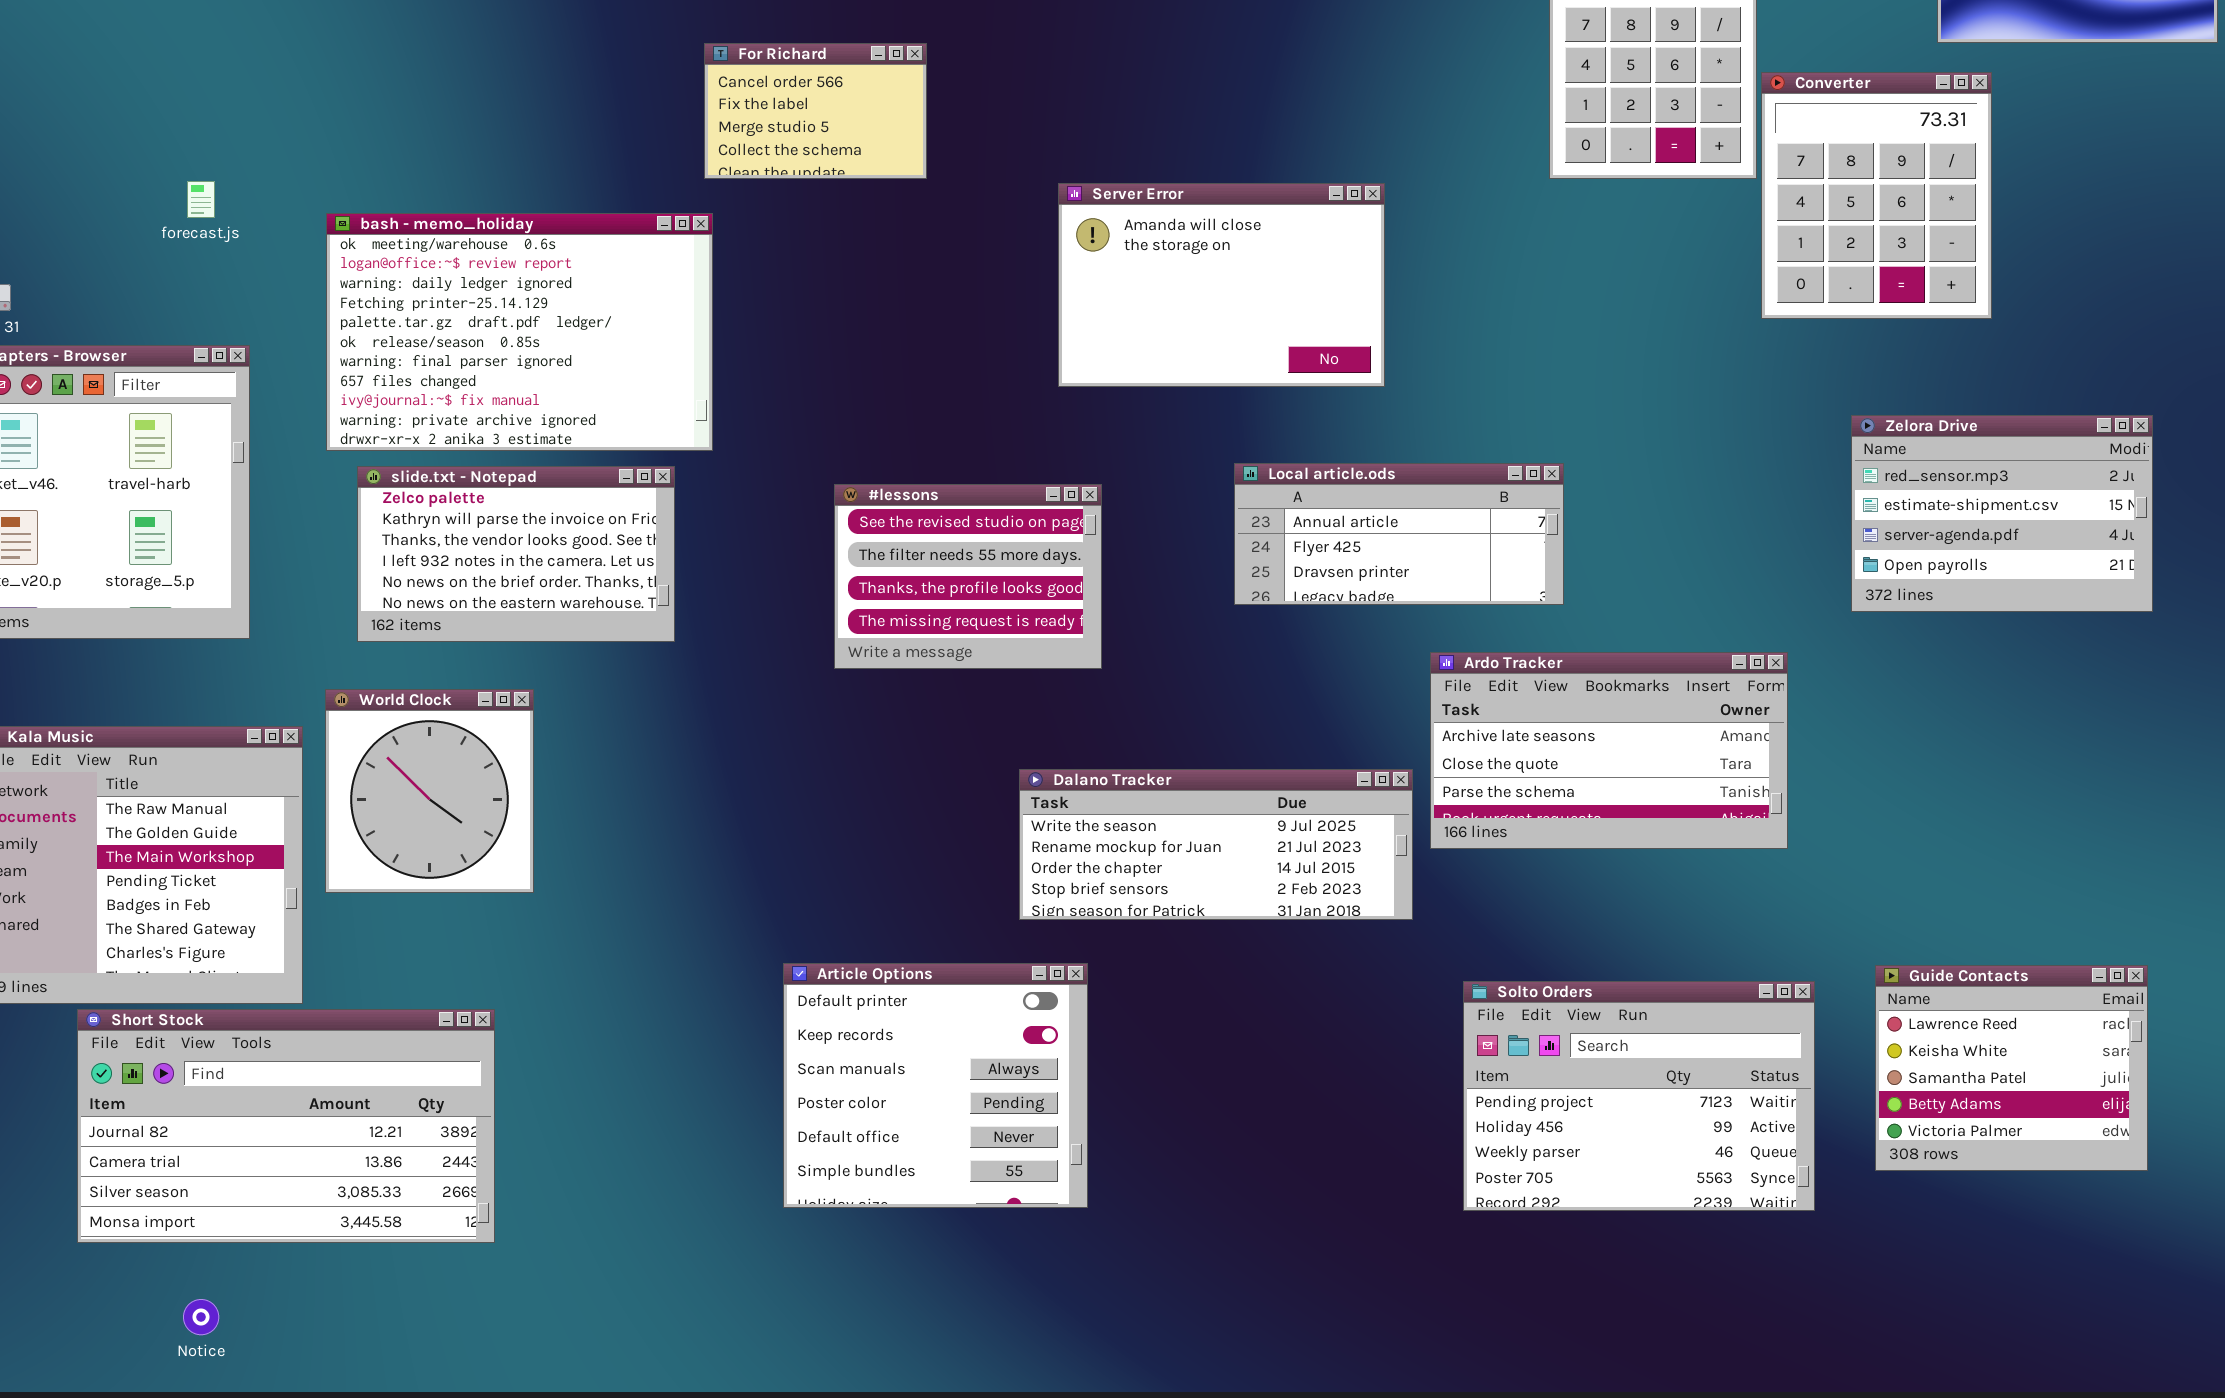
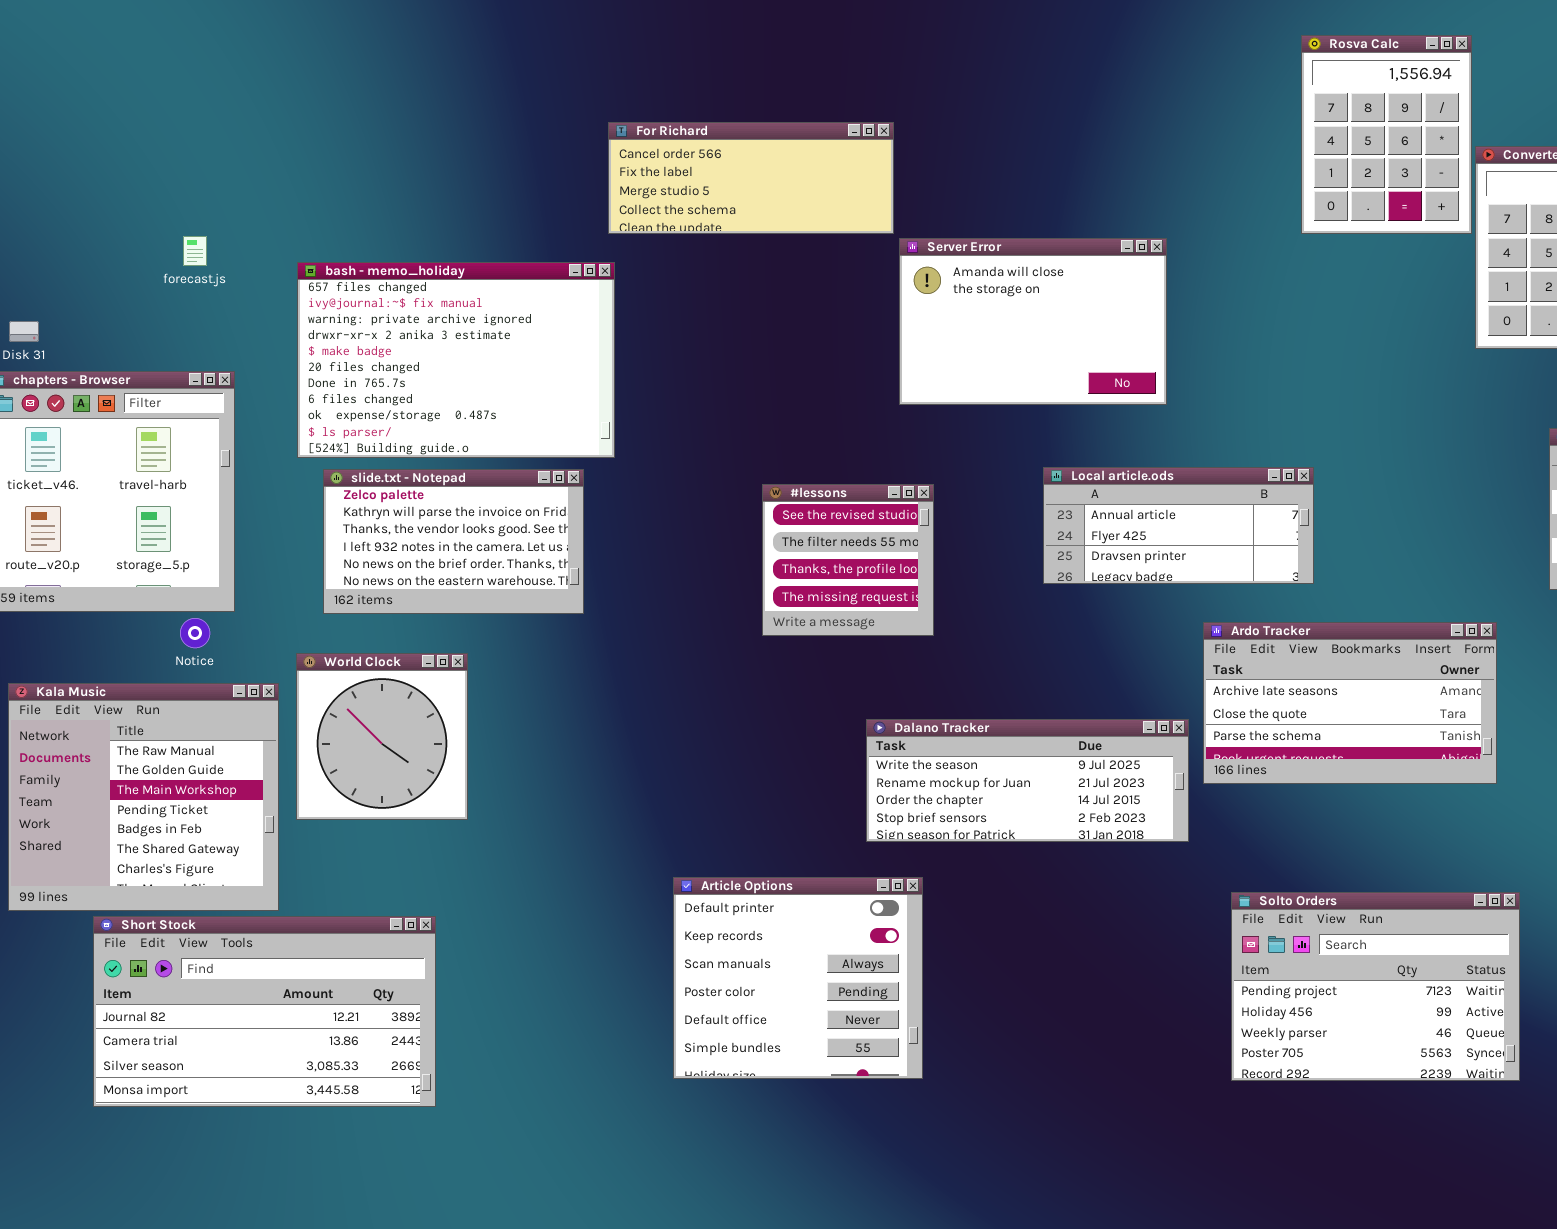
For Richard: [704,43,927,179] -> [608,122,894,234], resized
bash - memo_holiday: [326,213,713,451] -> [297,262,615,458], scrolled down 7 rows
#lessons: [834,484,1102,669] -> [762,484,934,636], resized
Notice: [183,1299,219,1335] -> [180,618,210,648], moved

